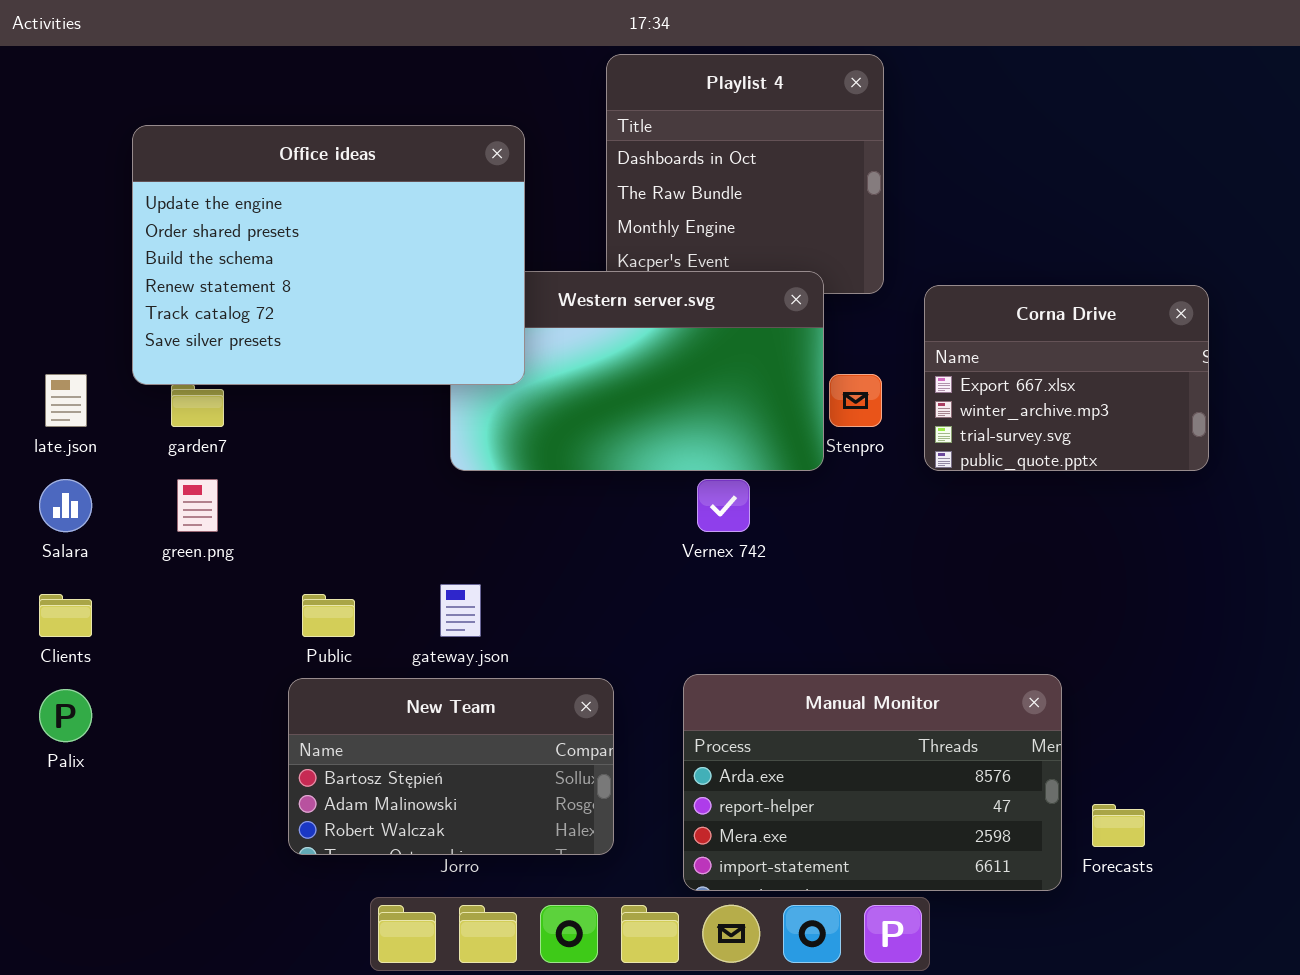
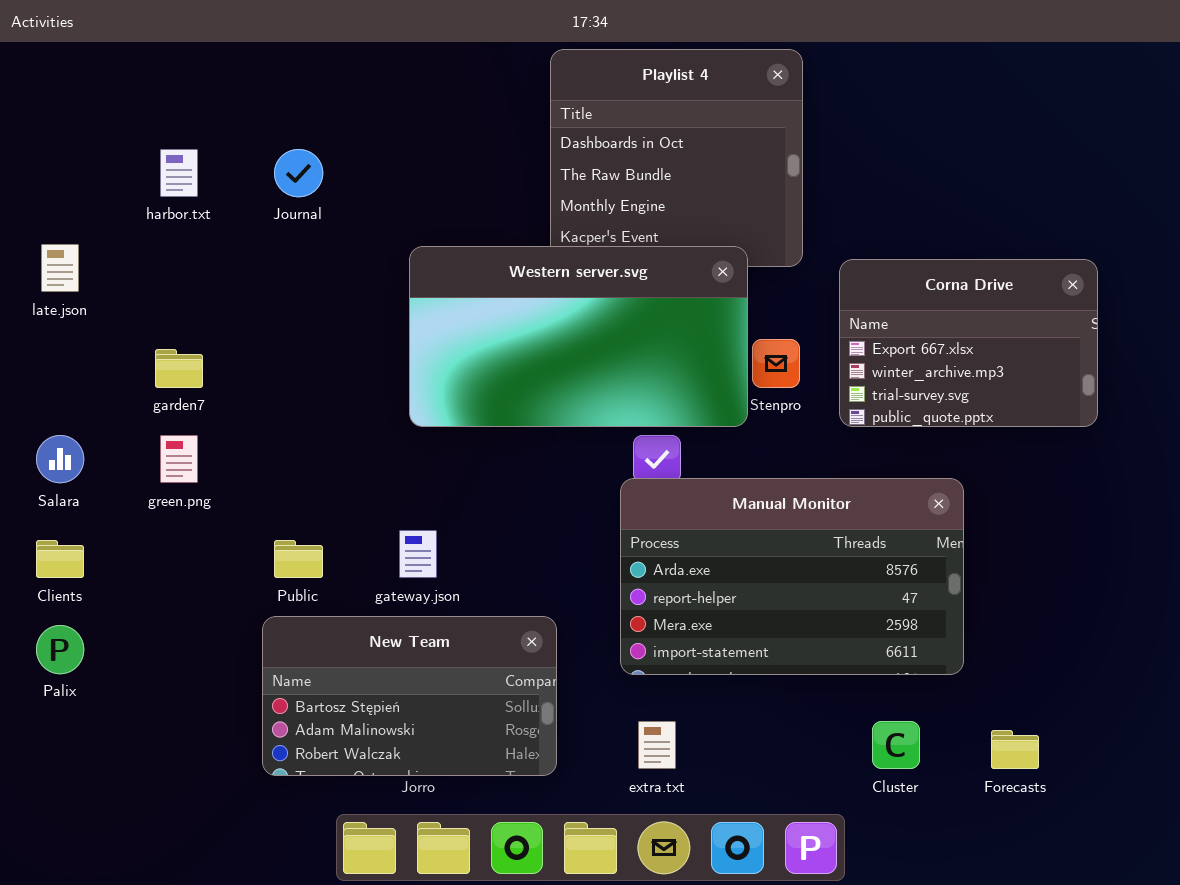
Office ideas: [132,125,525,385] -> none, closed
late.json: [45,374,87,427] -> [41,244,79,292], moved
Manual Monitor: [683,674,1062,891] -> [620,478,964,675], moved

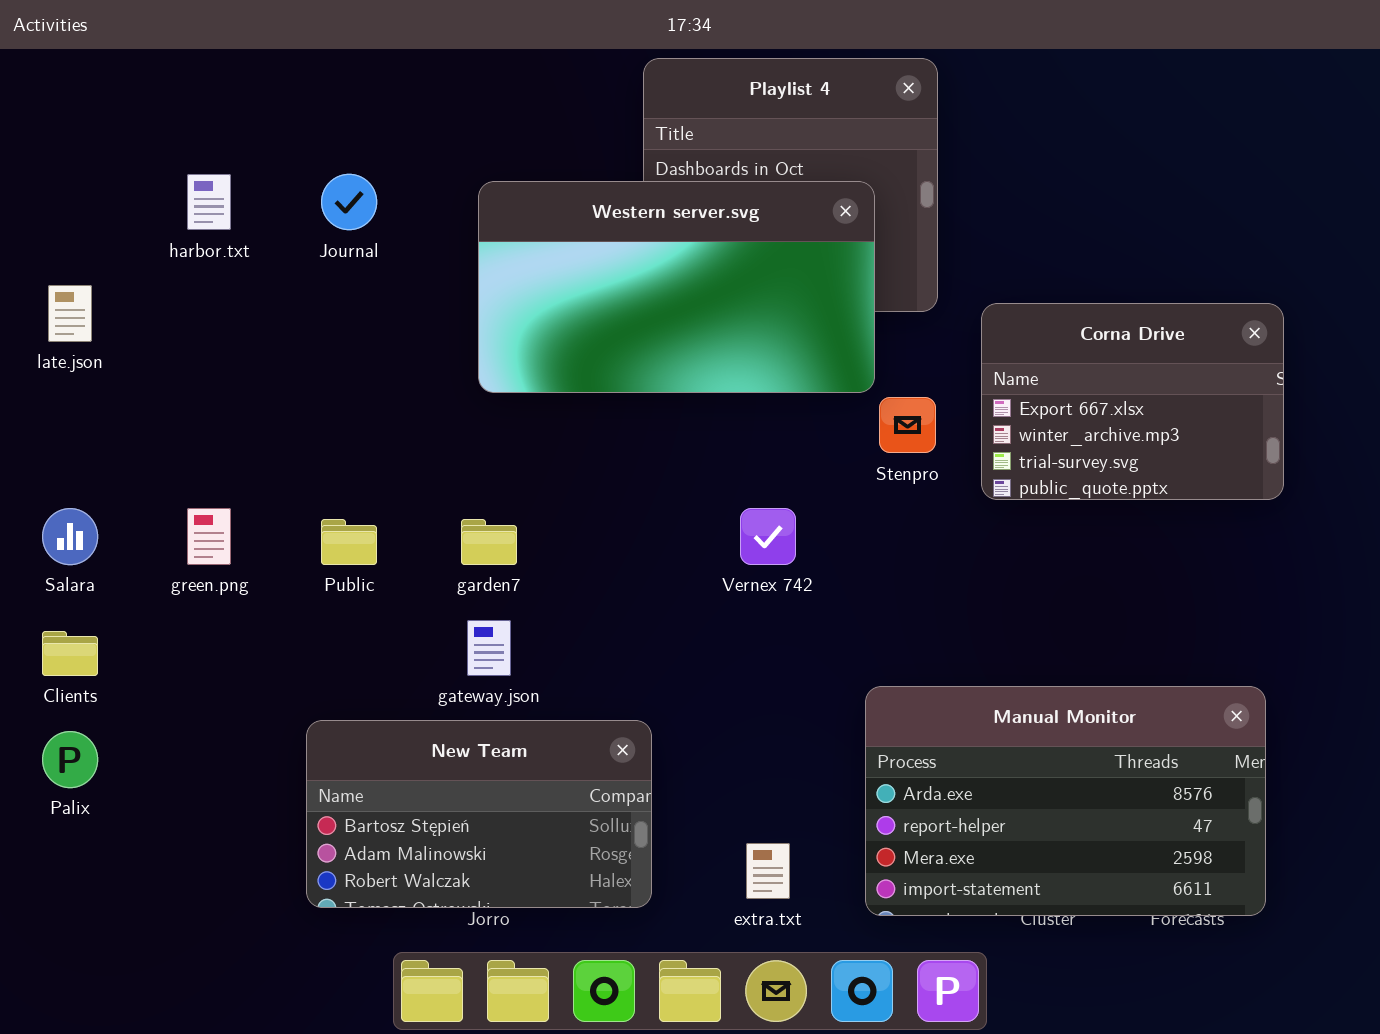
Western server.svg: [409,246,748,427] -> [478,181,875,393], moved
garden7: [155,349,203,388] -> [461,519,517,565], moved
Manual Monitor: [620,478,964,675] -> [865,686,1266,916], moved
Public: [274,540,323,578] -> [321,519,377,565], moved

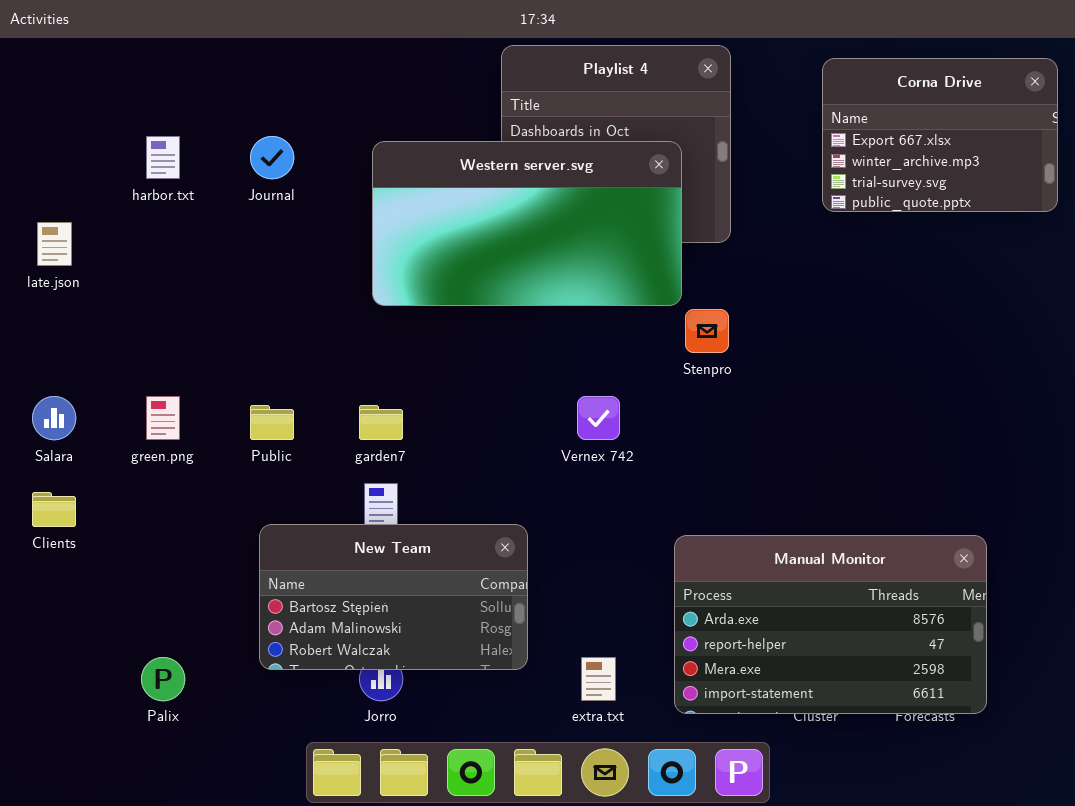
Corna Drive: [981,303,1284,500] -> [822,58,1058,212], moved
New Team: [306,720,652,908] -> [259,524,528,670], moved
Palix: [42,731,98,788] -> [141,657,185,701], moved

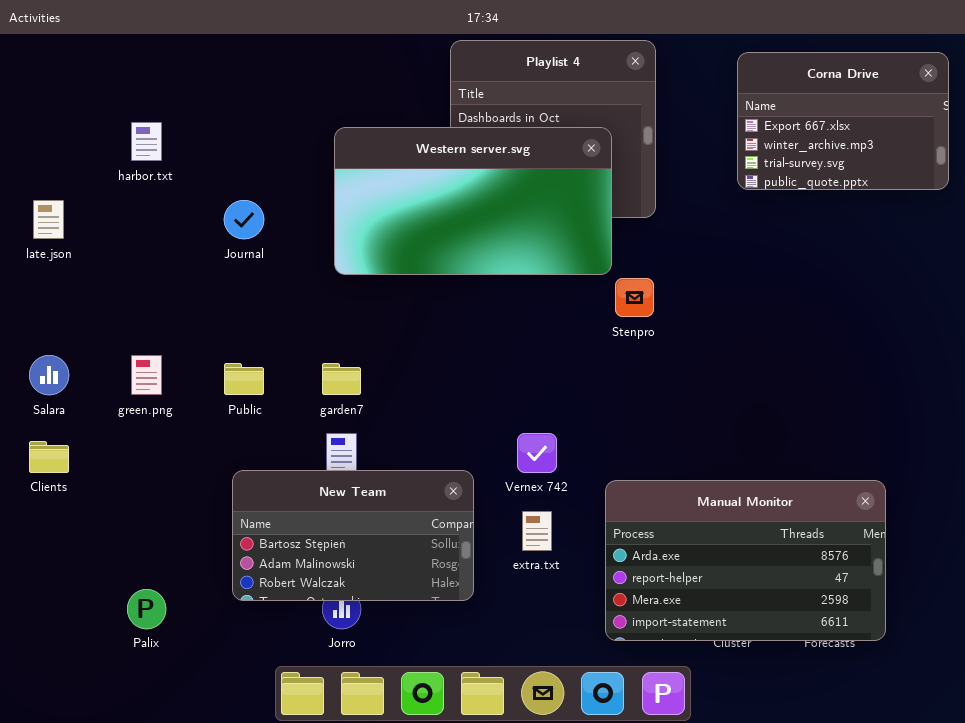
Journal: [250,136,294,179] -> [224,200,264,239], moved
Vernex 742: [577,396,620,440] -> [517,433,557,473], moved
extra.txt: [581,657,616,701] -> [522,511,552,551], moved

